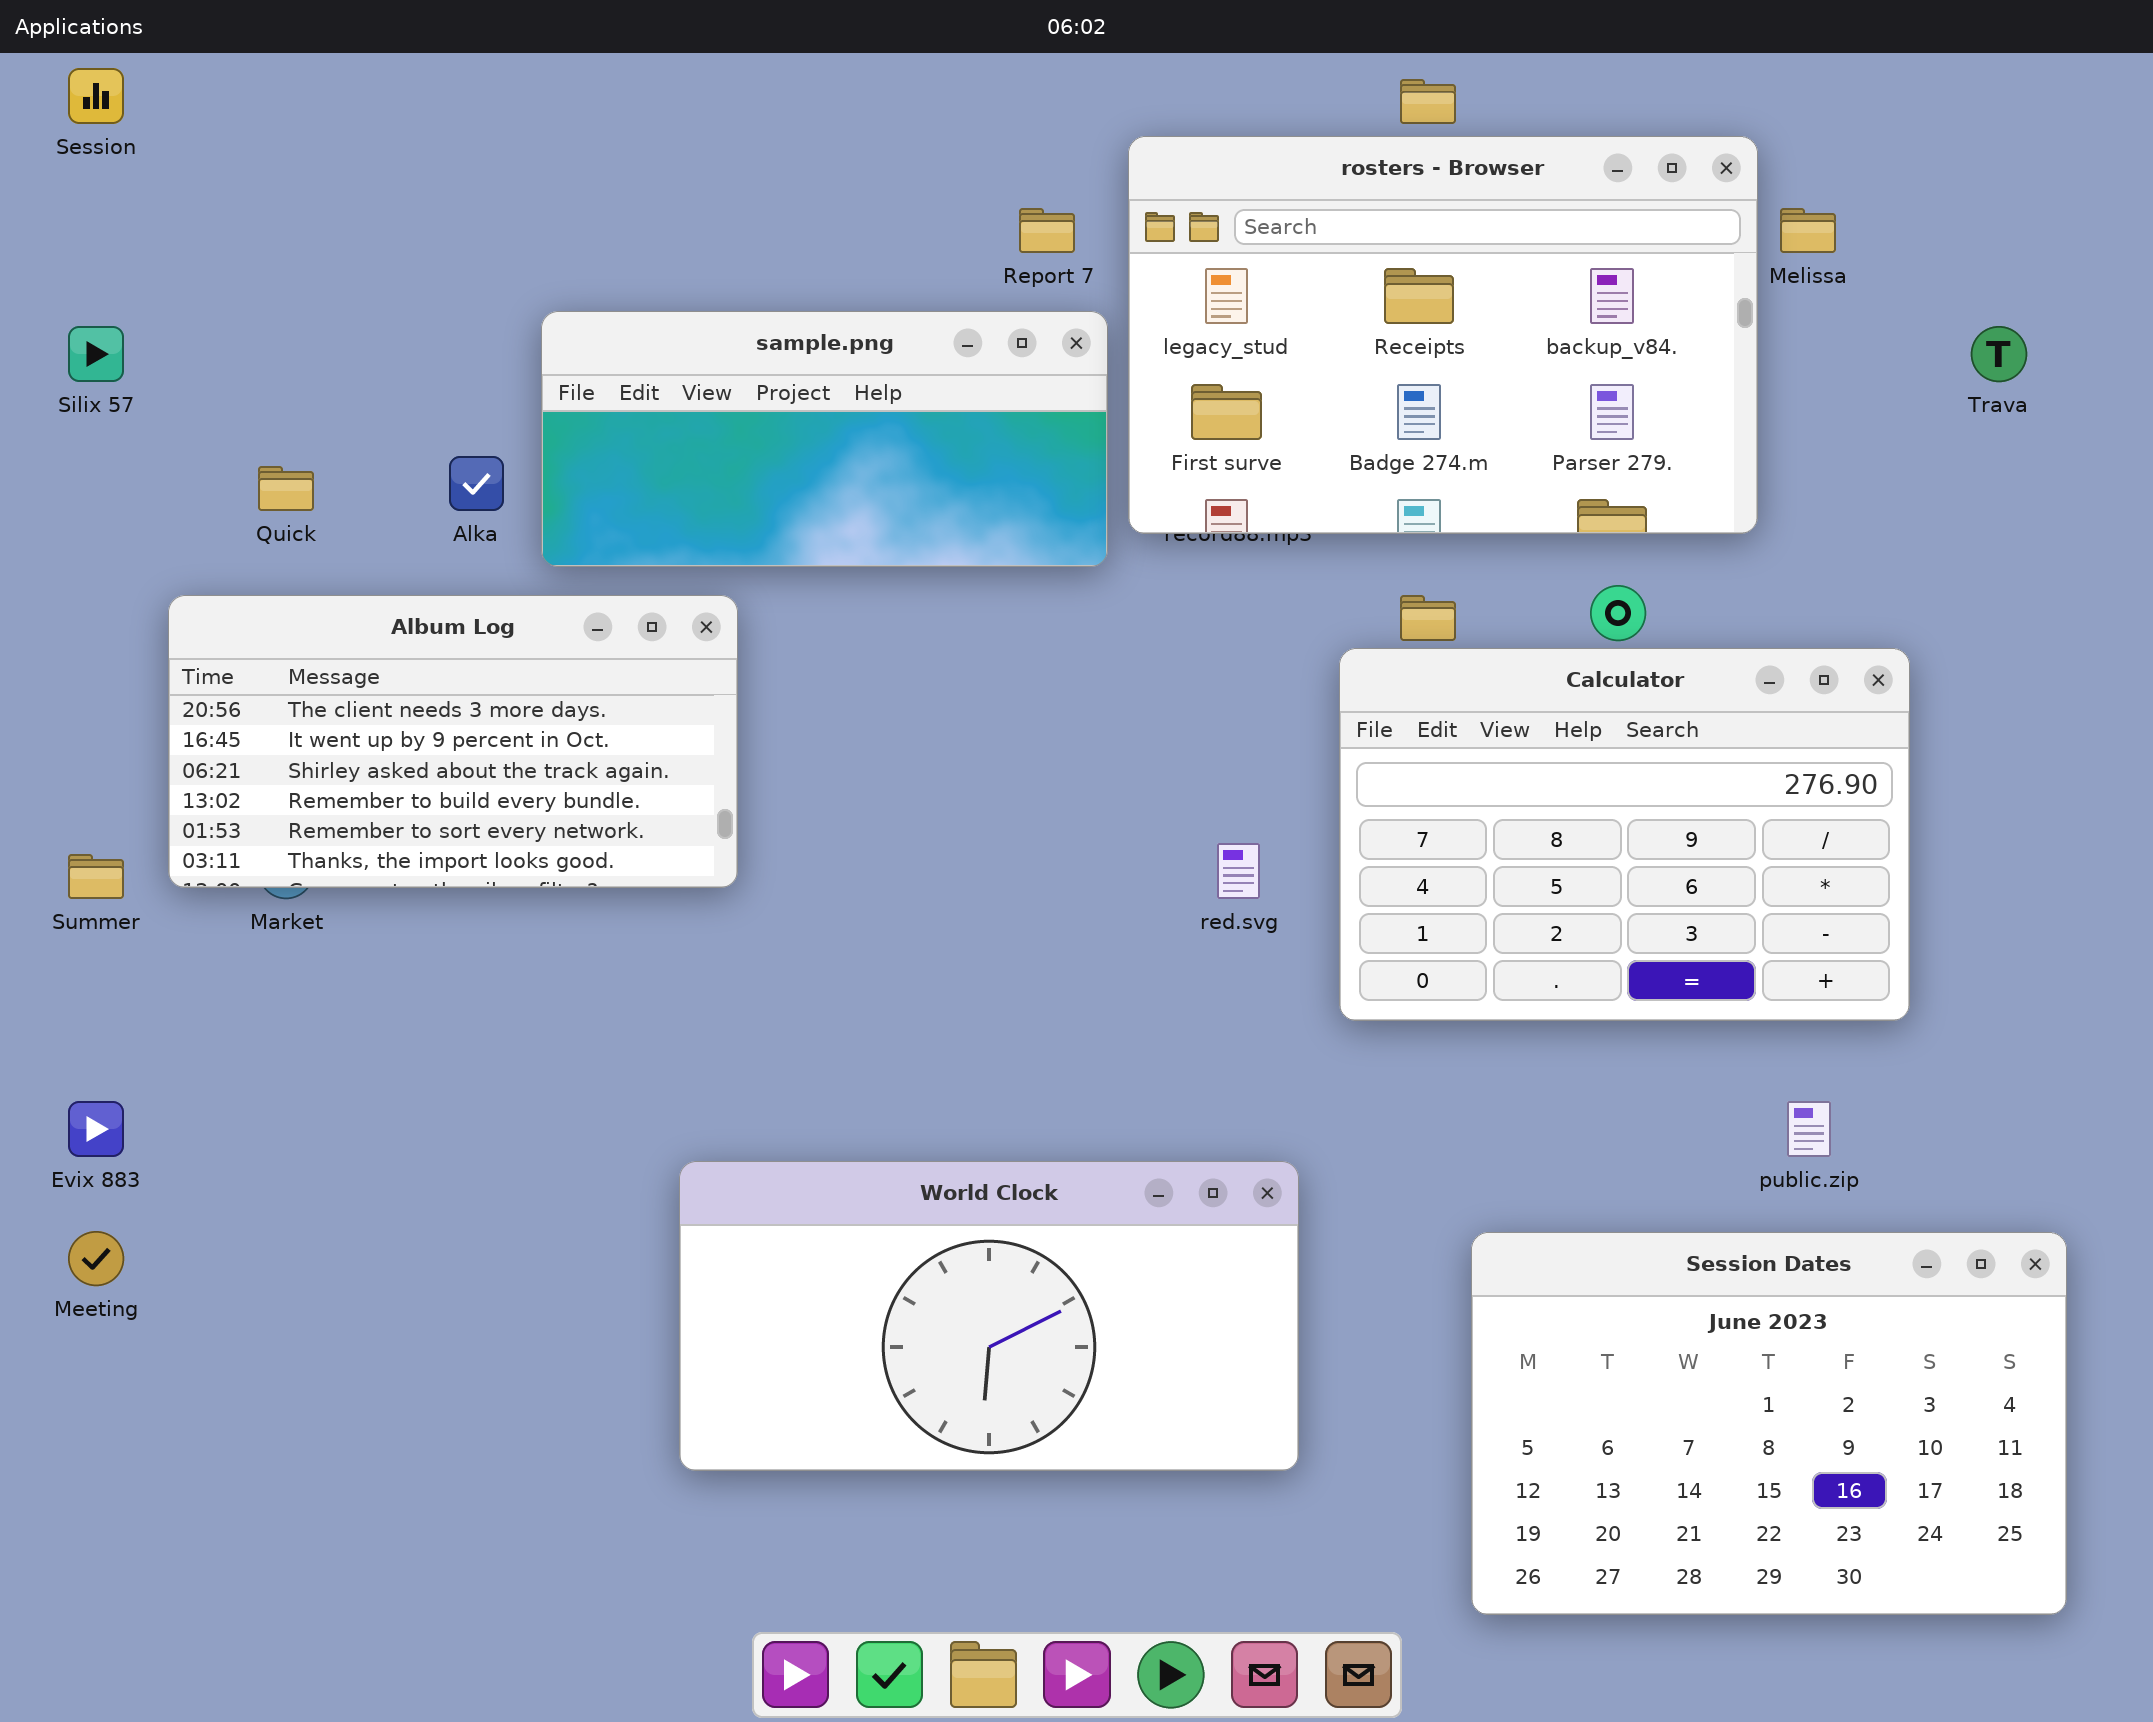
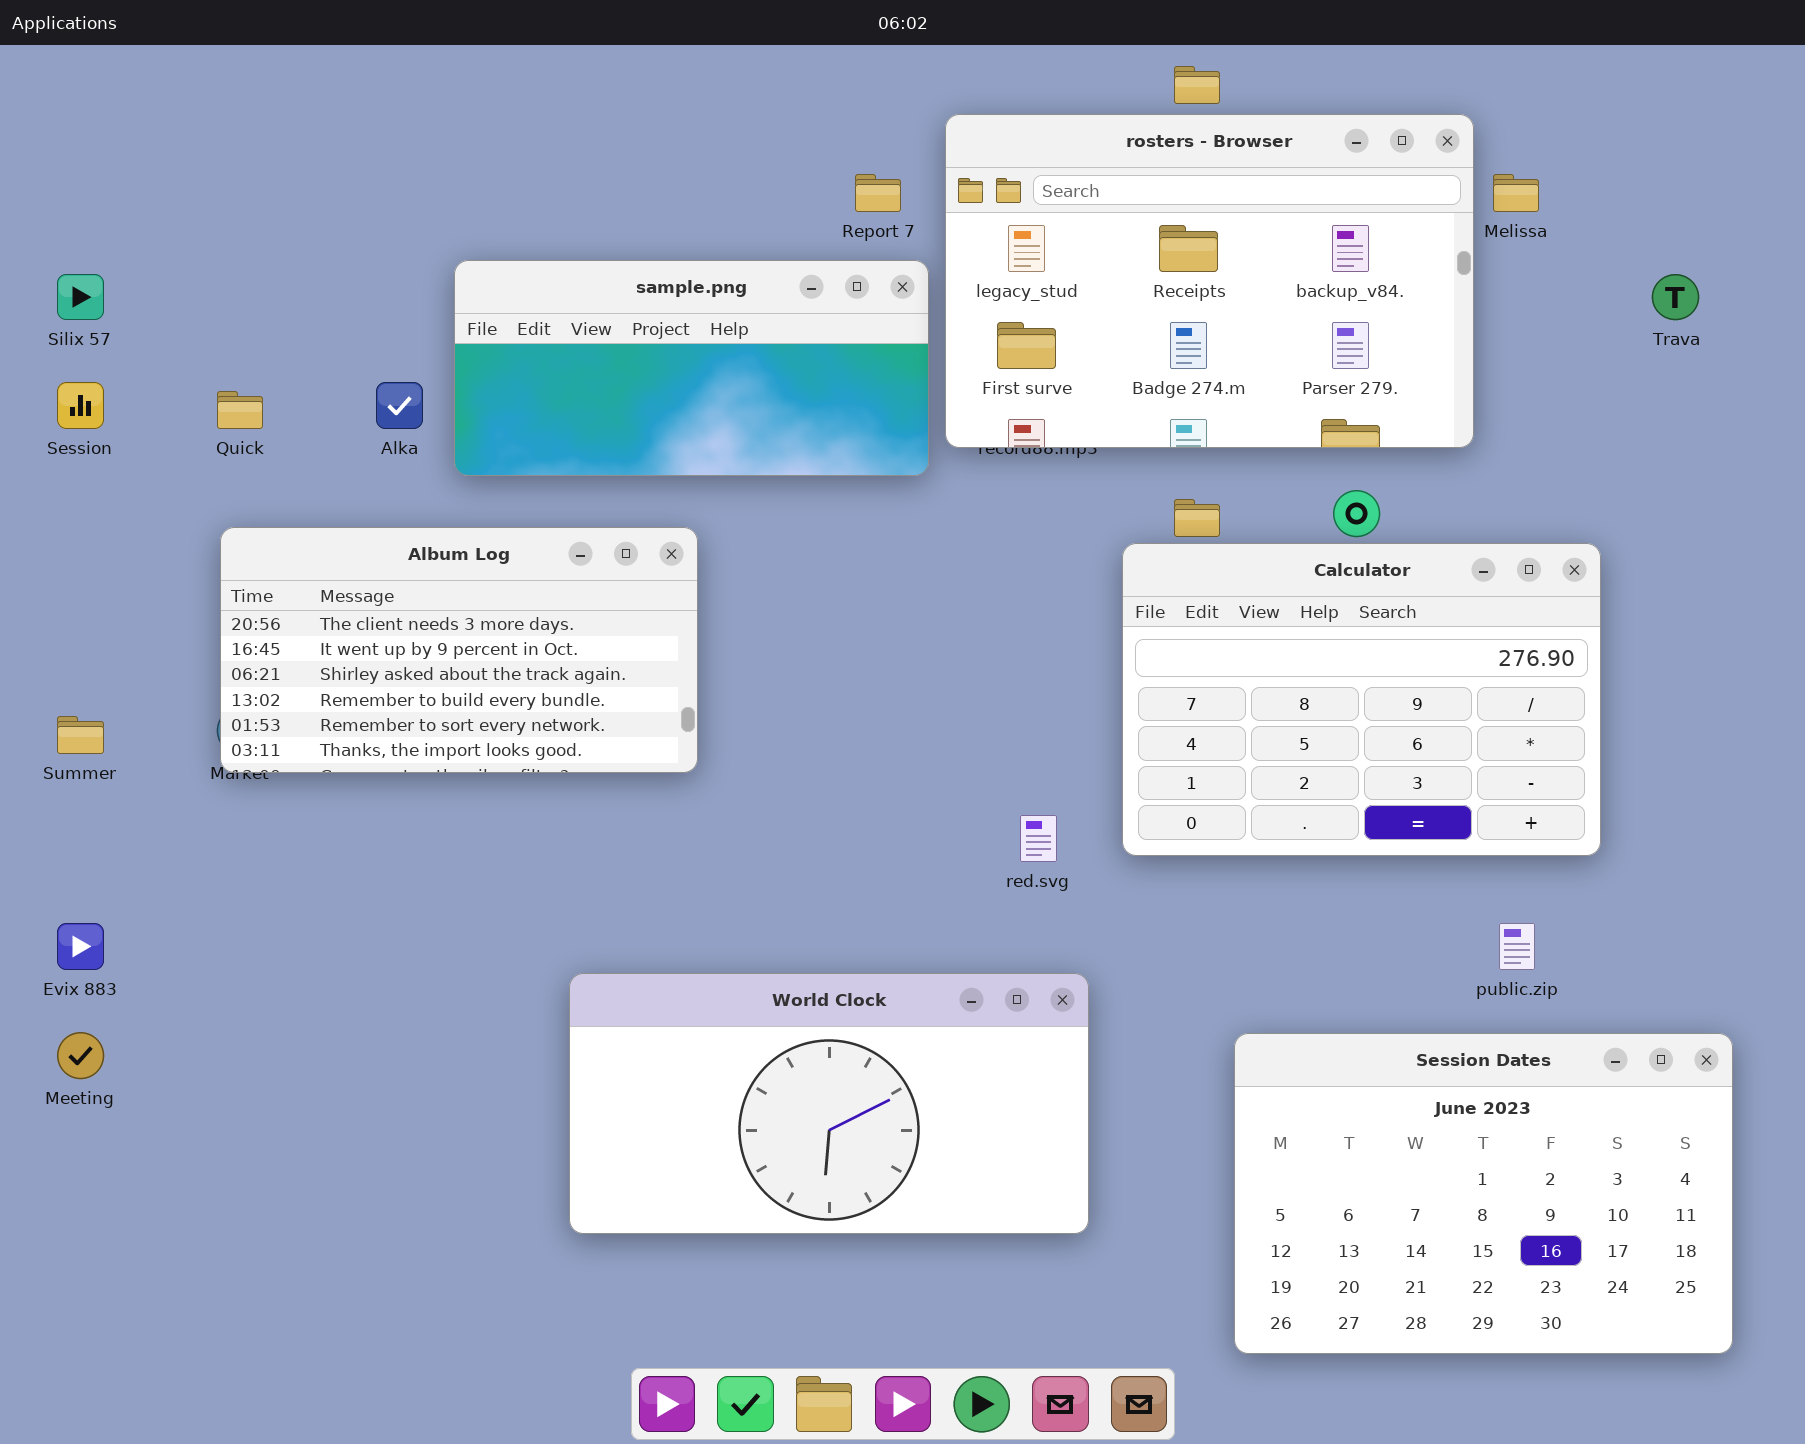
Session: [68,68,124,124] -> [57,382,104,429], moved
Album Log: [168,595,738,888] -> [220,527,698,773], moved
red.svg: [1217,843,1260,899] -> [1020,815,1057,862], moved

